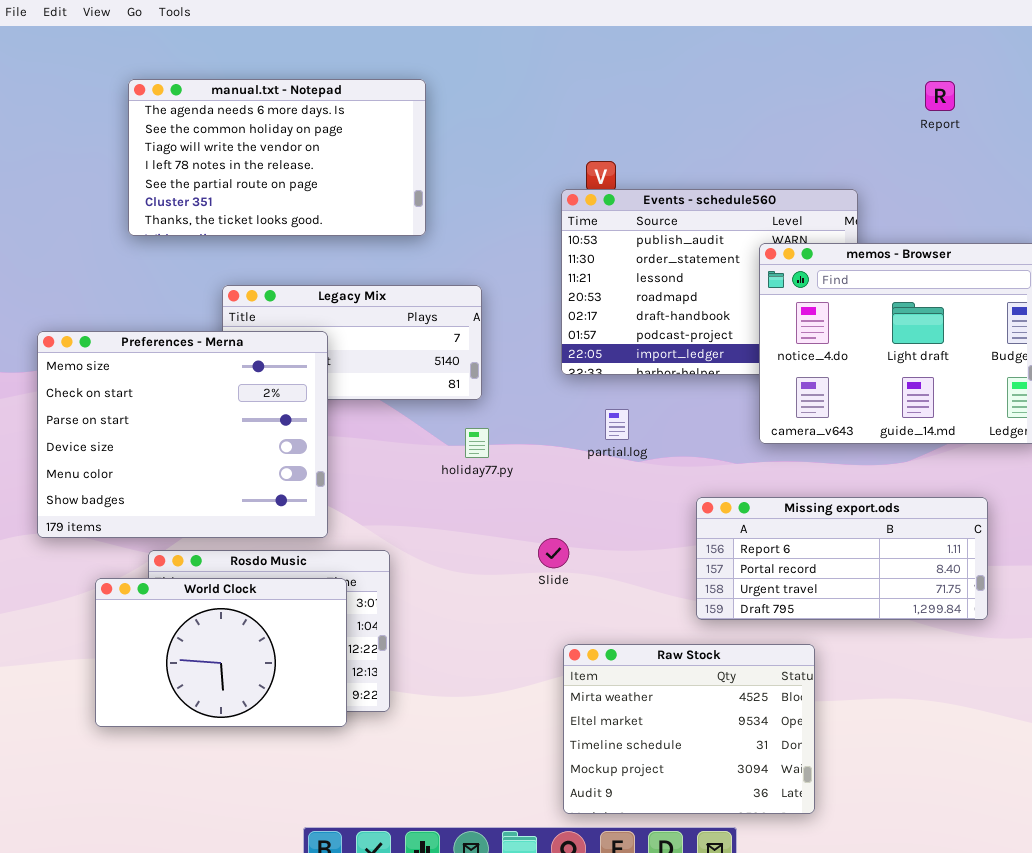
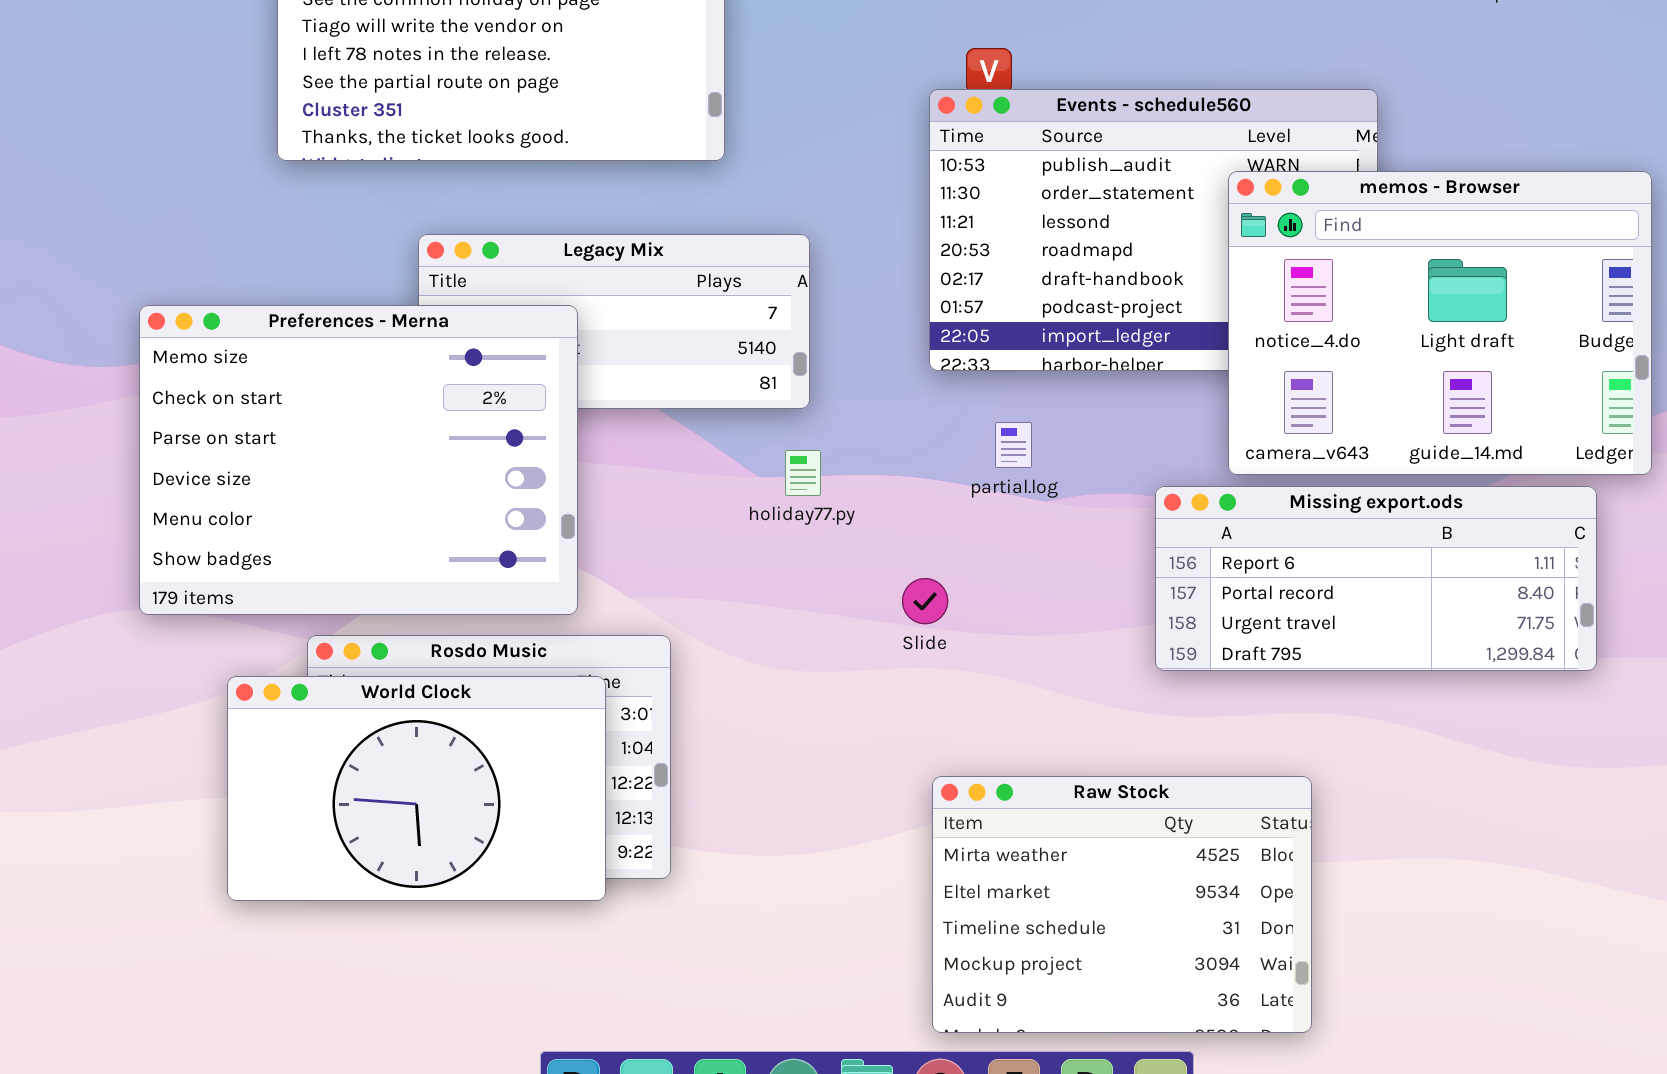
Missing export.ods: [696,497,988,620] -> [1155,486,1597,671], moved
Slide: [538,538,569,568] -> [902,578,948,624], moved

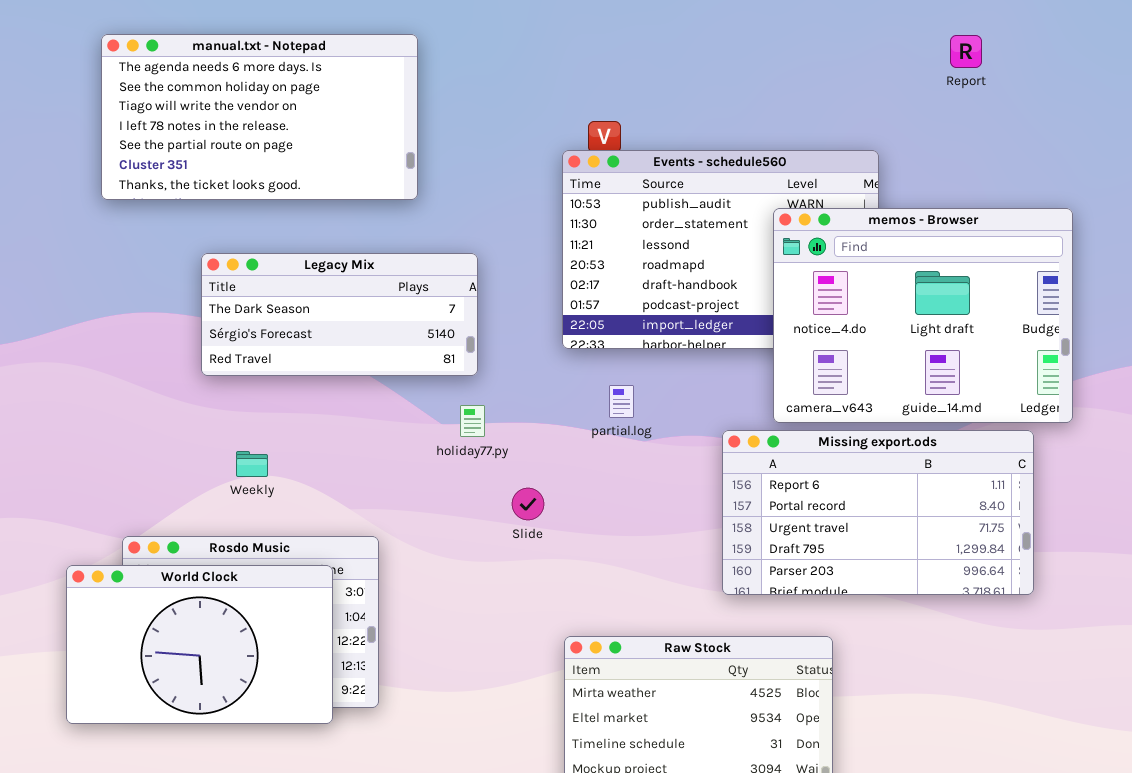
Preferences - Merna: [139,305,578,615] -> none, closed
Missing export.ods: [1155,486,1597,671] -> [722,430,1034,595], resized
Slide: [902,578,948,624] -> [512,488,544,520], moved

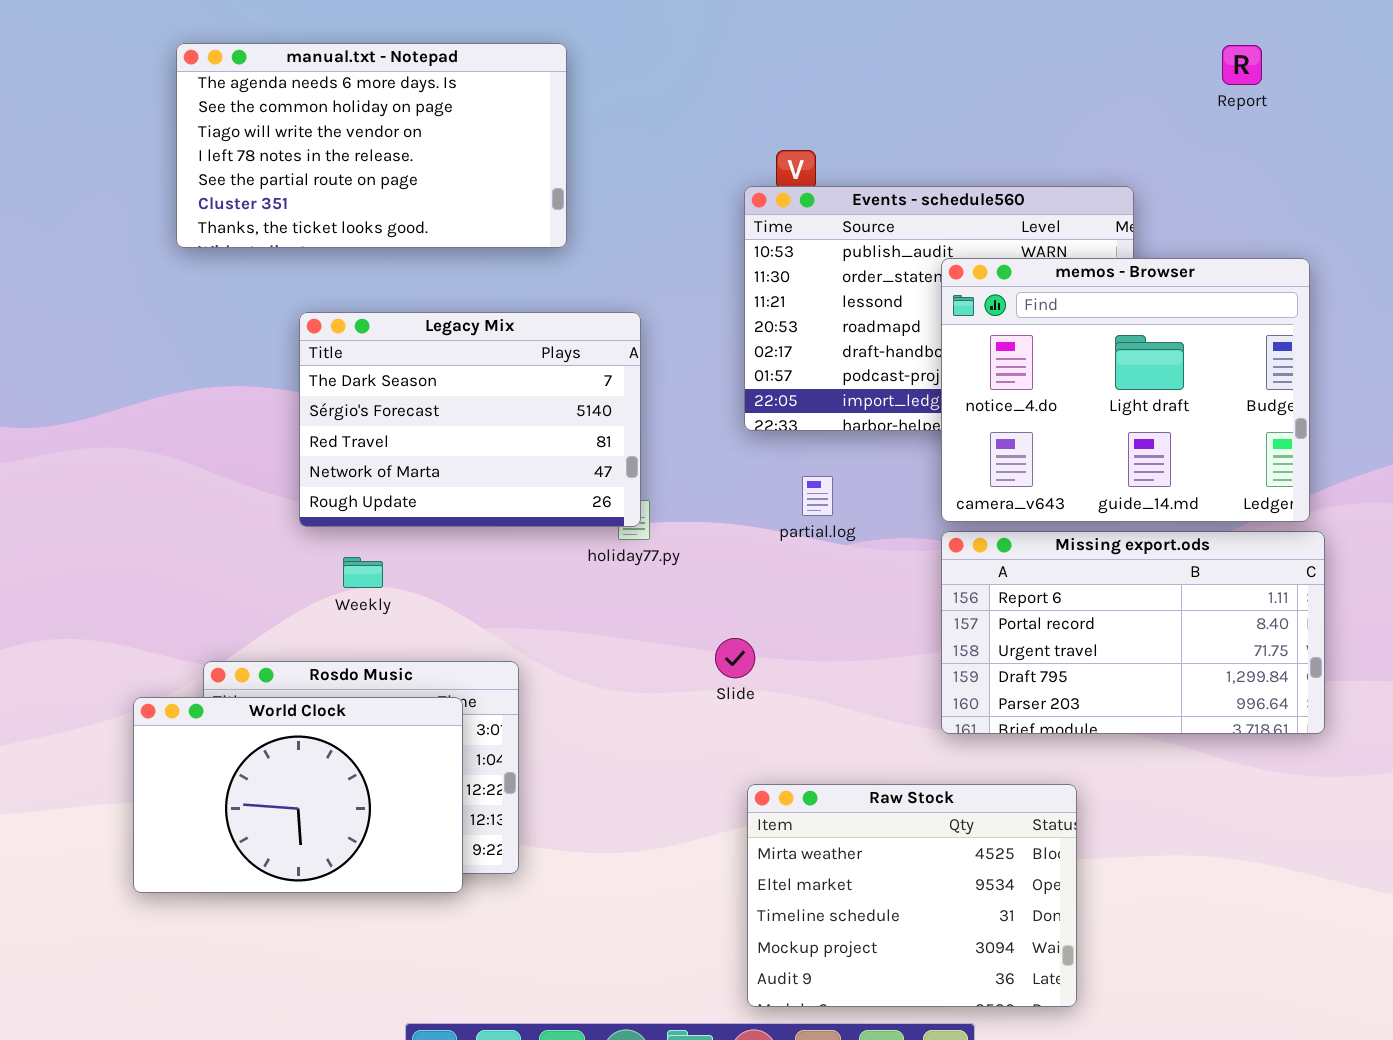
memos - Browser: [773,208,1073,423] -> [941,258,1310,522], moved
Legacy Mix: [201,253,478,376] -> [299,312,641,527], resized
Slide: [512,488,544,520] -> [715,638,755,678], moved

